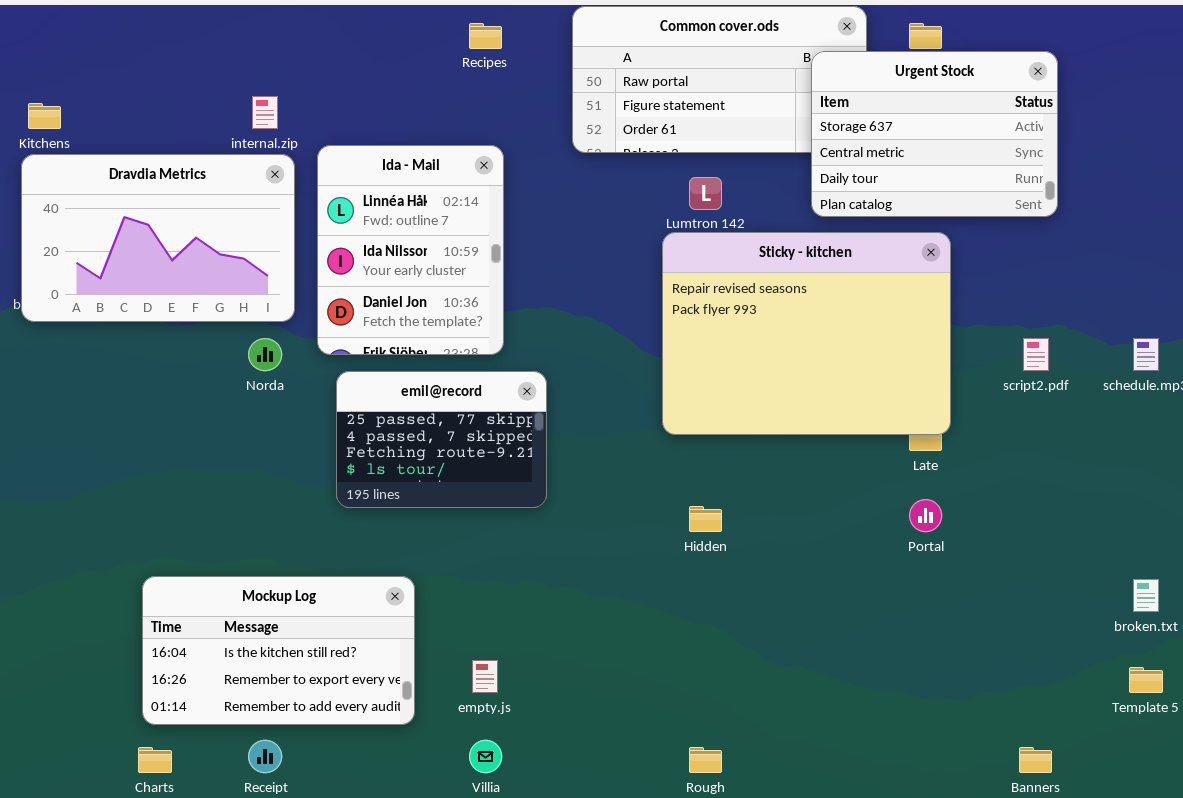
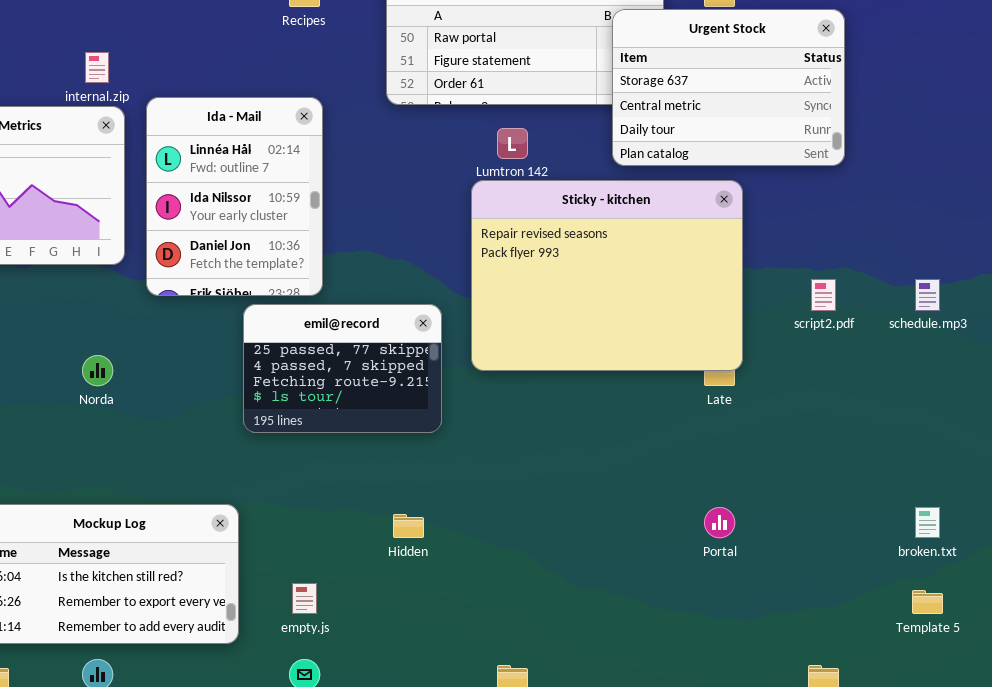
Norda: [248,338,282,371] -> [82,355,113,386], moved
emil@record: [336,371,547,508] -> [243,304,442,433], moved
Portal: [909,499,942,532] -> [704,507,735,538], moved
Hidden: [689,506,722,532] -> [393,514,424,538], moved

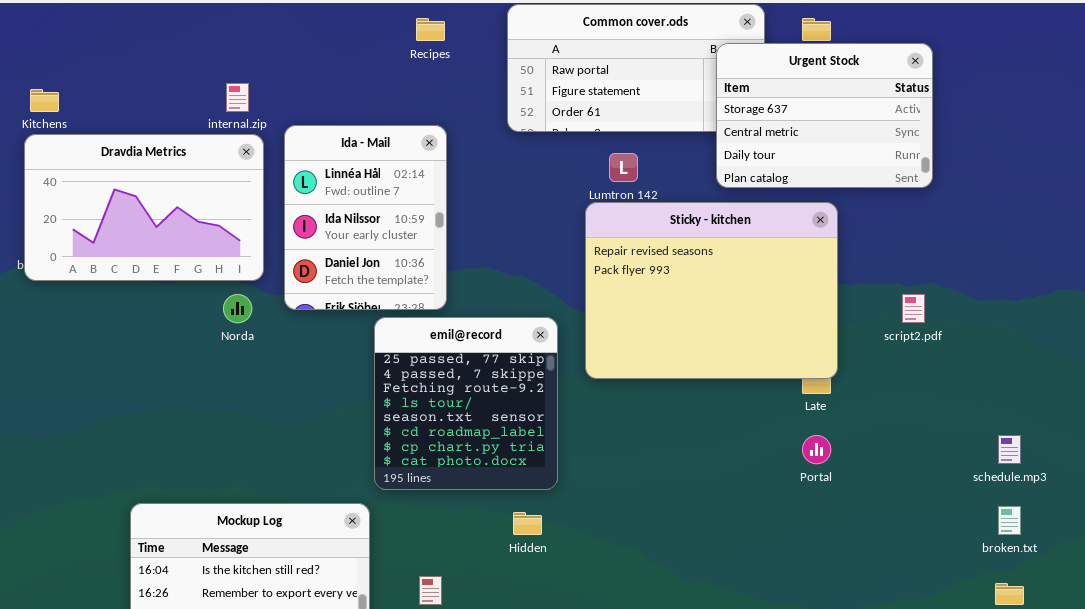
schedule.mp3: [915,279,940,311] -> [998,435,1021,464], moved
emil@record: [243,304,442,433] -> [374,317,558,490], resized
Norda: [82,355,113,386] -> [223,294,252,323], moved
Portal: [704,507,735,538] -> [802,435,831,464], moved

